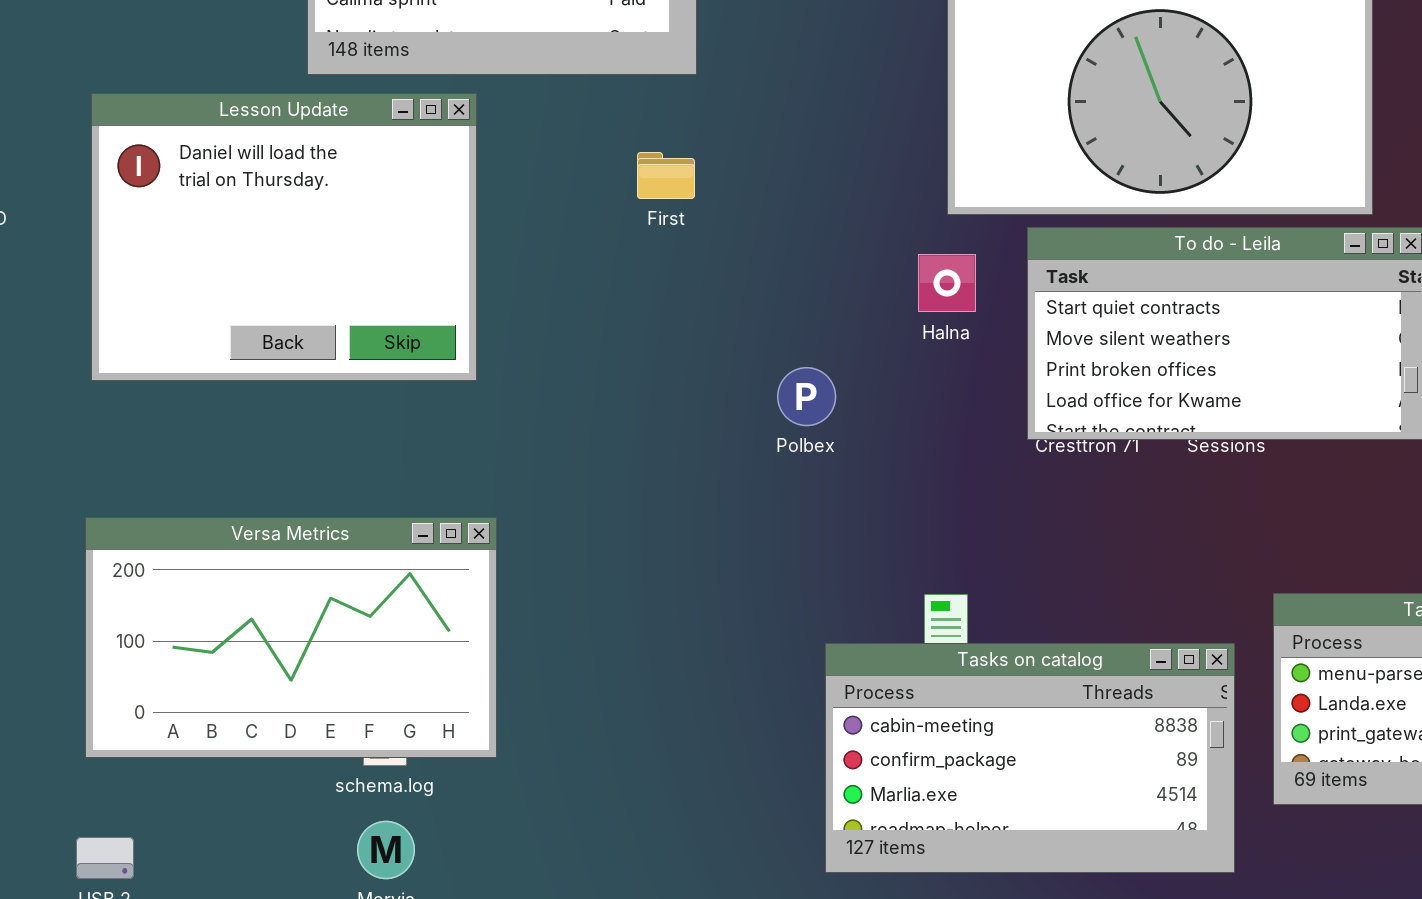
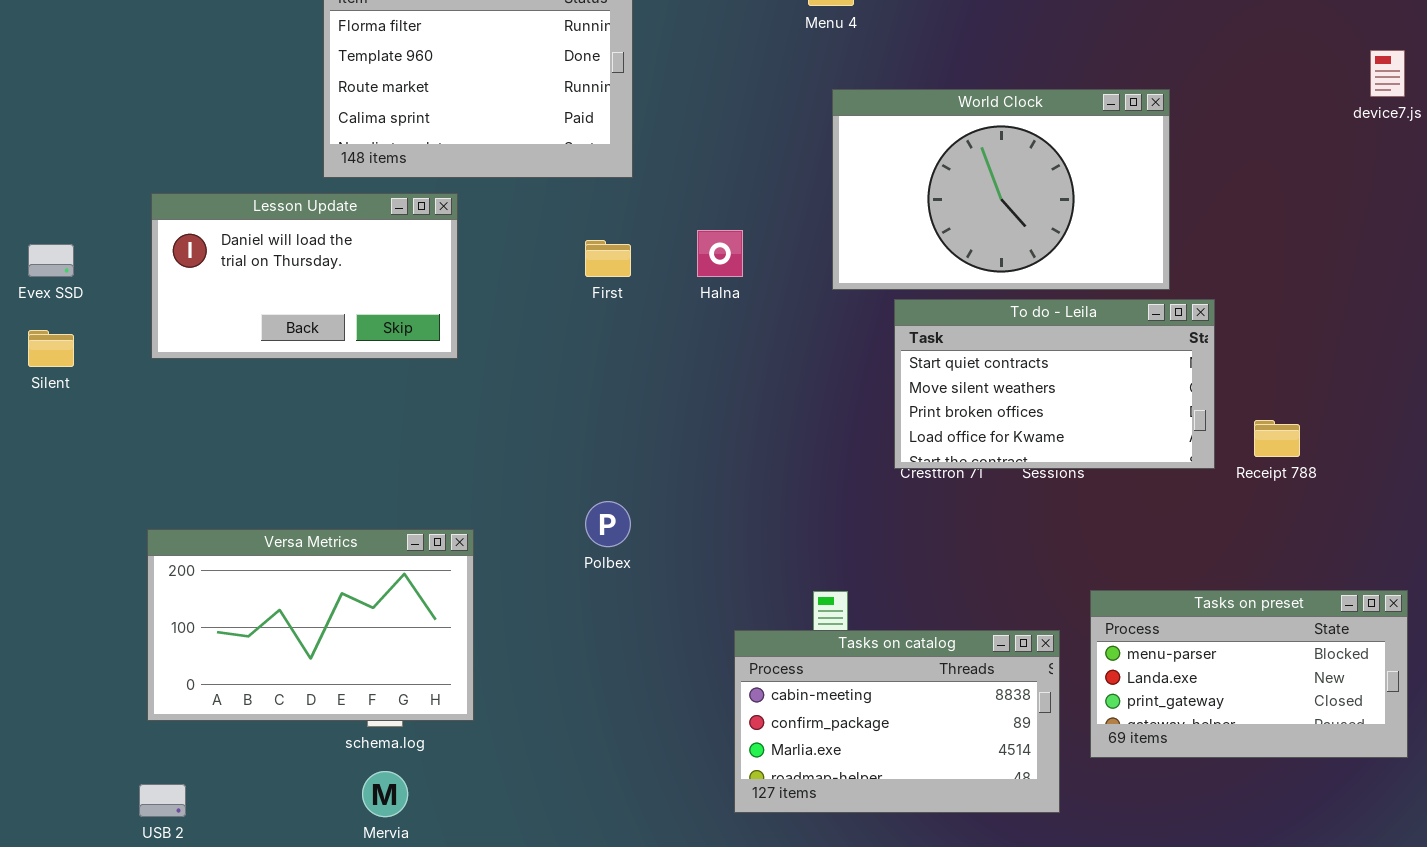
Lesson Update: [91,93,477,381] -> [151,193,458,359], resized
Halna: [918,254,976,312] -> [697,230,743,277], moved
Polbex: [777,367,836,426] -> [585,501,631,547], moved

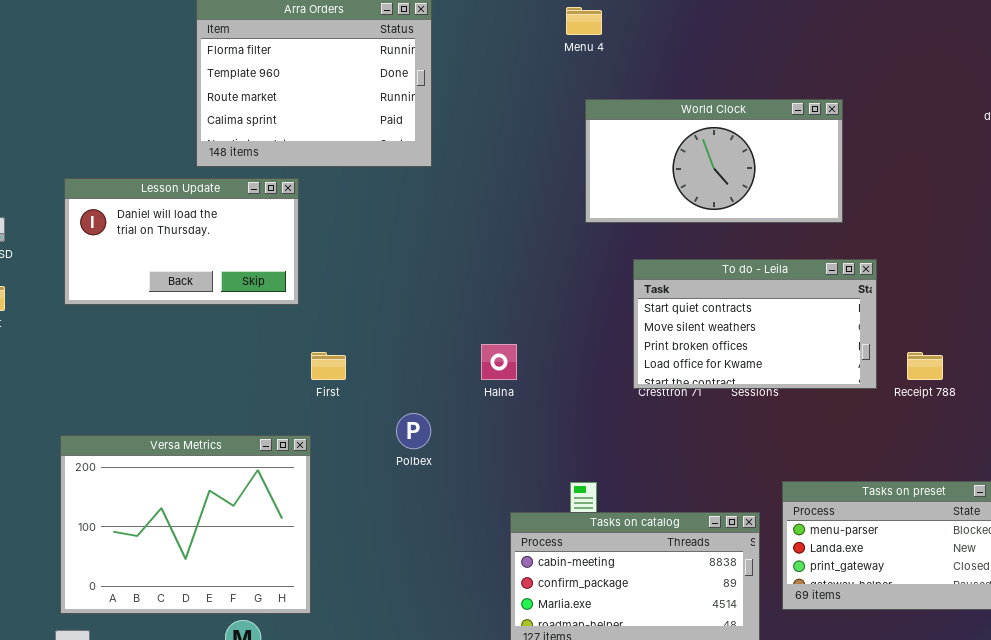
World Clock: [832,89,1170,290] -> [585,99,843,223], resized
Halna: [697,230,743,277] -> [481,344,517,380], moved
First: [585,240,631,277] -> [311,352,346,380], moved
Versa Metrics: [147,529,474,721] -> [60,435,311,614], resized

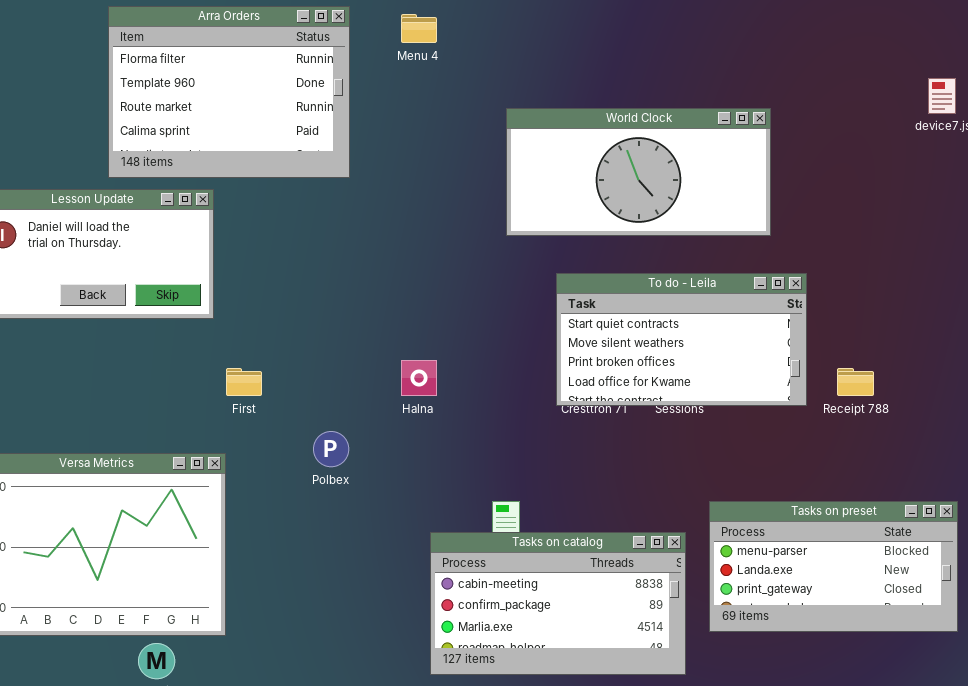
Menu 4: [566,7,602,35] -> [401,14,437,43], moved

